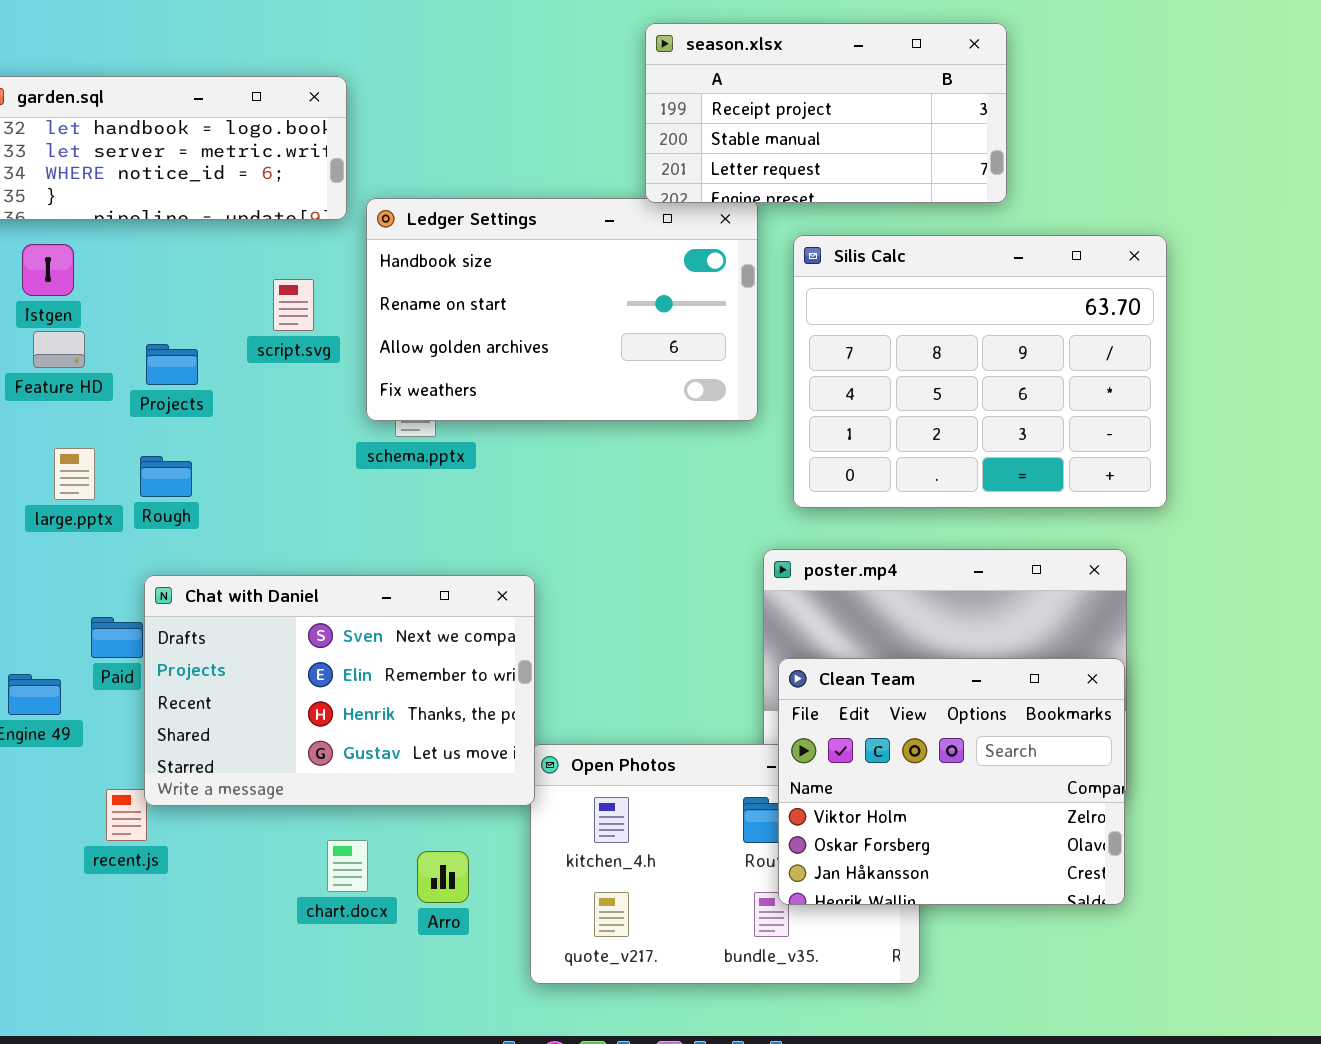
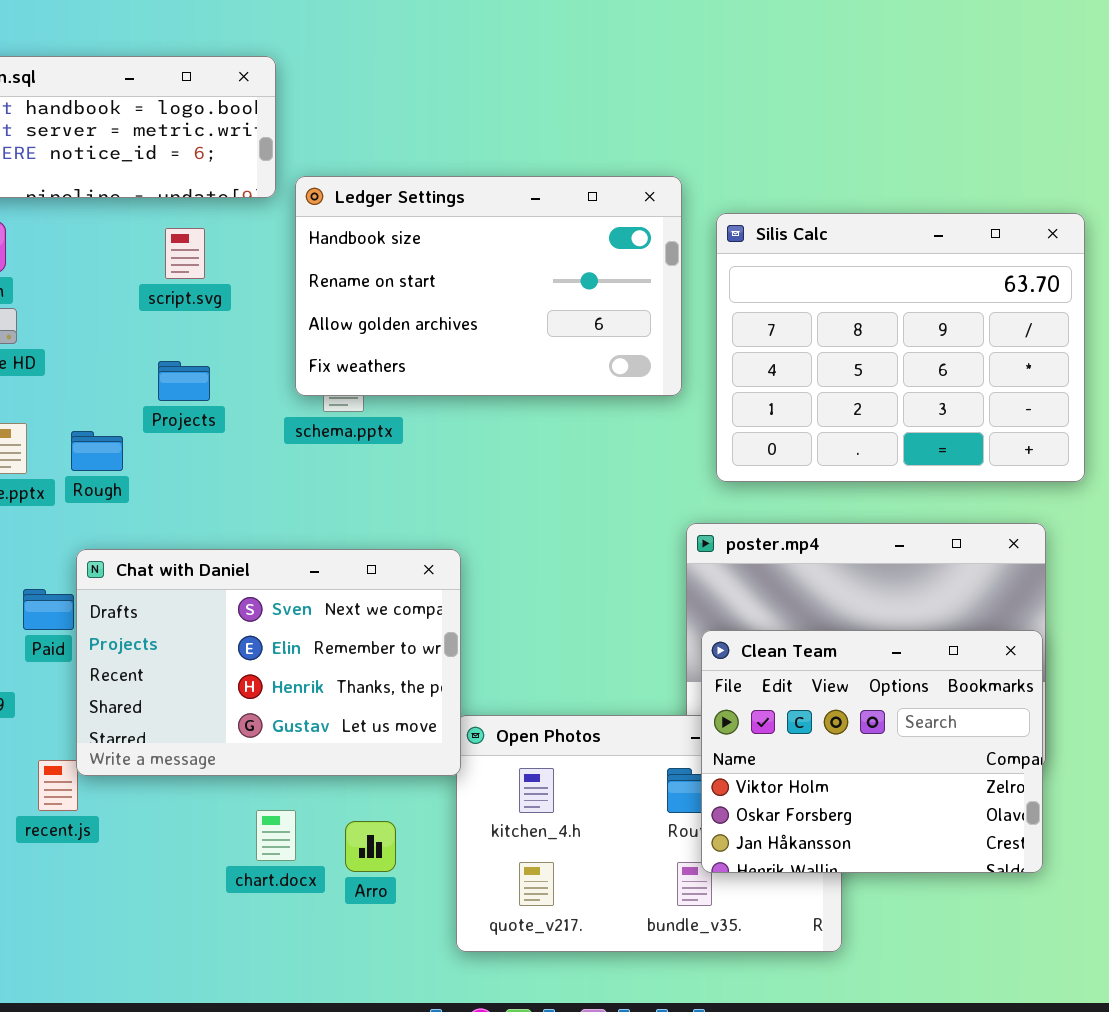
season.xlsx: [645,23,1007,203] -> none, closed
script.svg: [273,279,314,331] -> [165,228,205,279], moved
Projects: [146,344,198,385] -> [158,361,210,401], moved

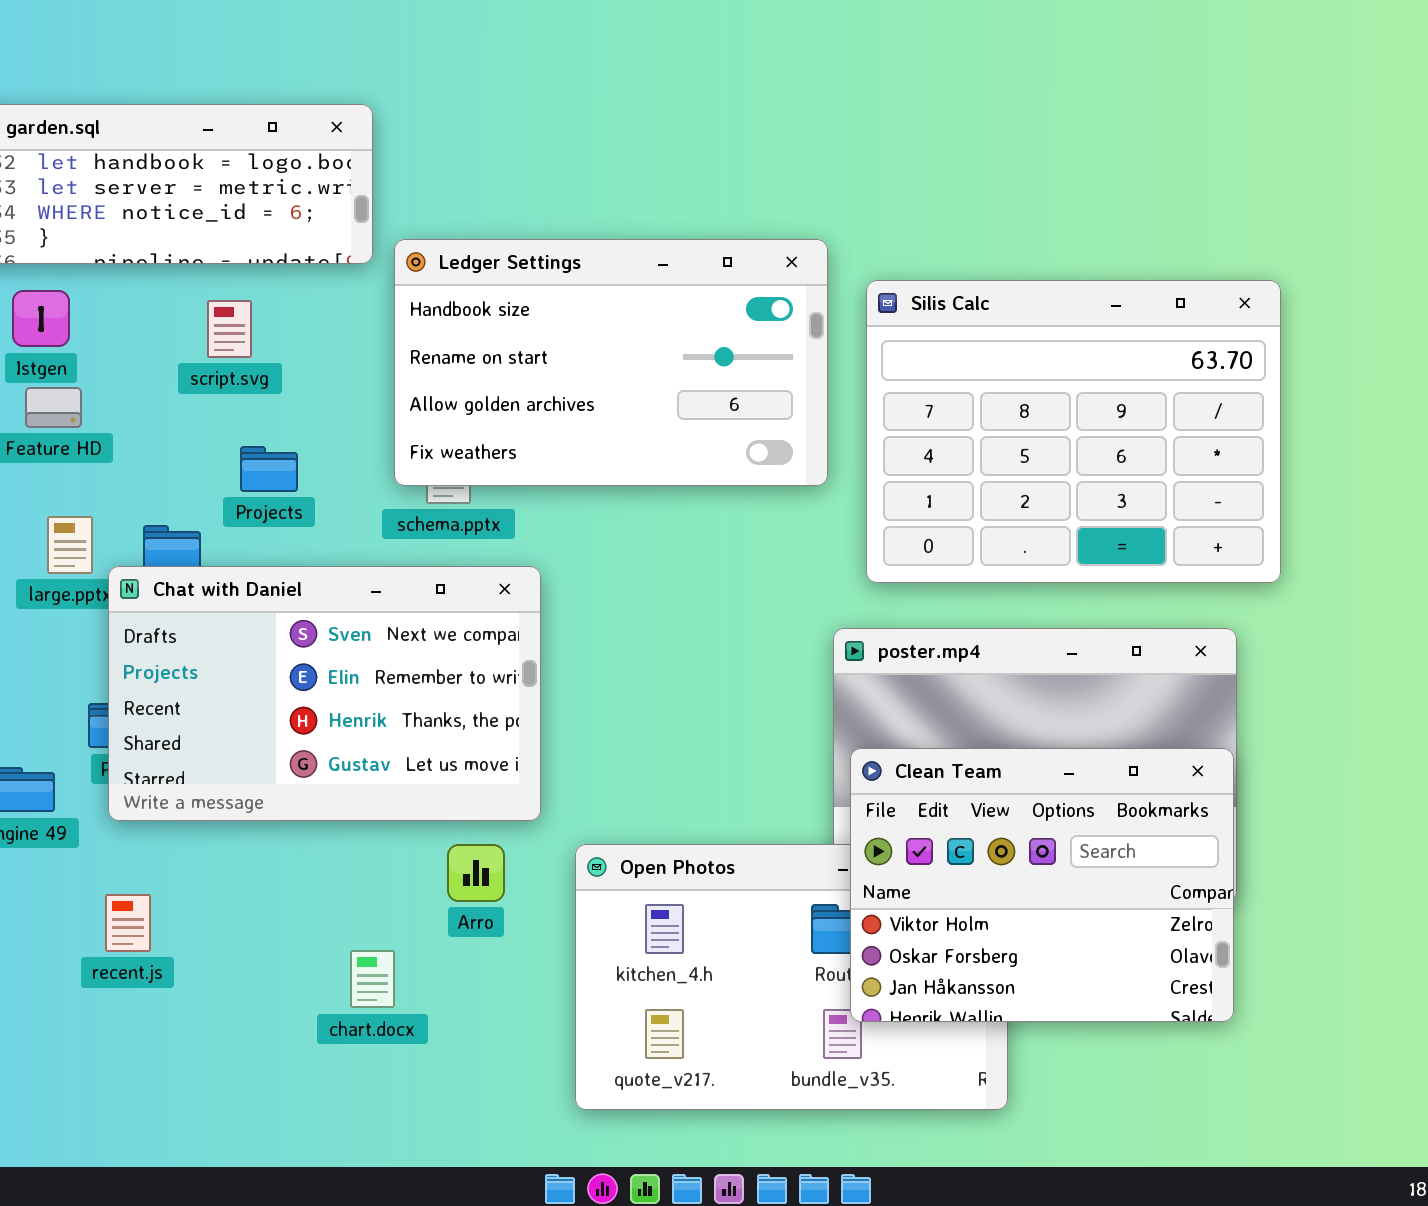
script.svg: [165,228,205,279] -> [207,300,252,358], moved
Chat with Daniel: [76,549,461,776] -> [108,566,541,821], moved
Arro: [345,821,396,872] -> [447,844,505,902], moved

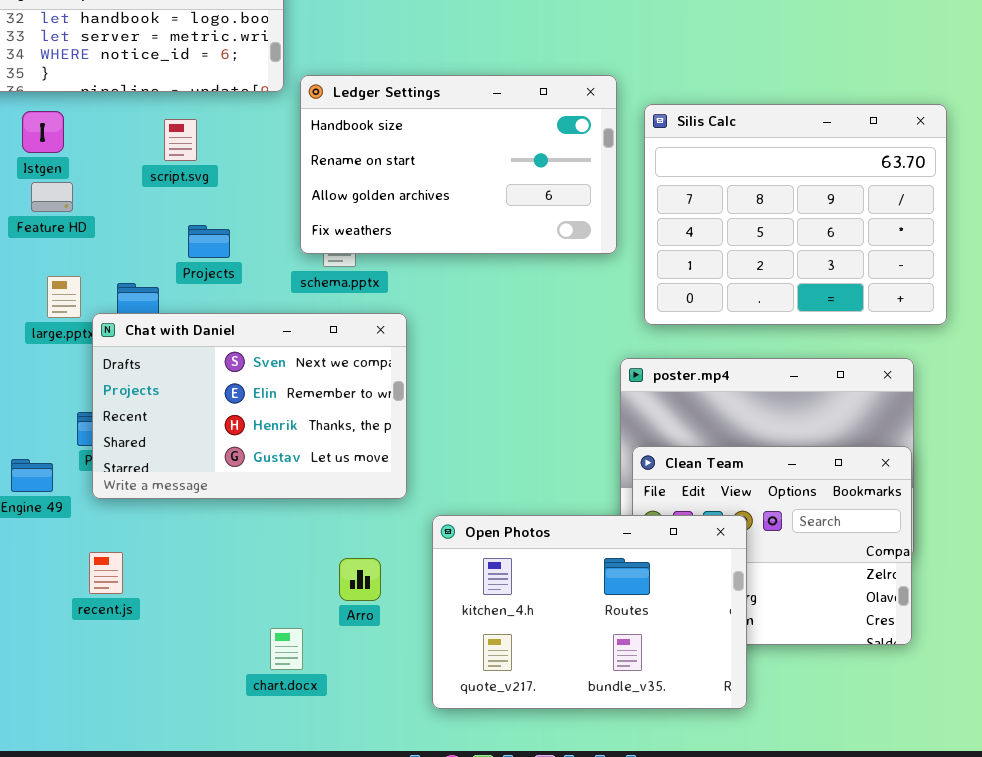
Arro: [447,844,505,902] -> [339,558,381,601], moved
Open Photos: [575,844,1008,1110] -> [432,515,747,709], raised
chart.docx: [350,950,395,1008] -> [270,628,303,670], moved

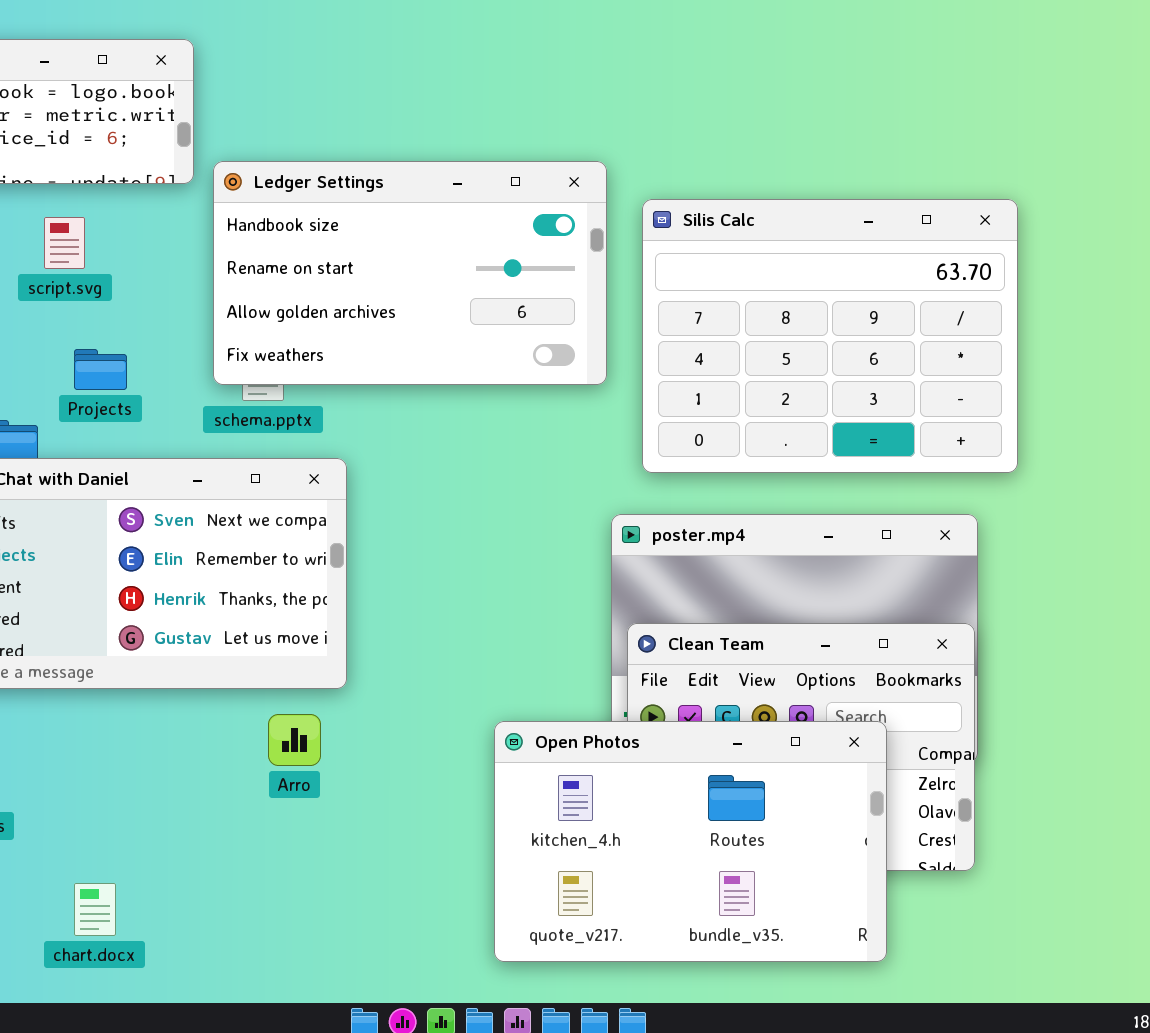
Open Photos: [432,515,747,709] -> [494,721,887,962], moved
Arro: [339,558,381,601] -> [268,714,321,766], moved
chart.docx: [270,628,303,670] -> [74,883,116,936], moved

